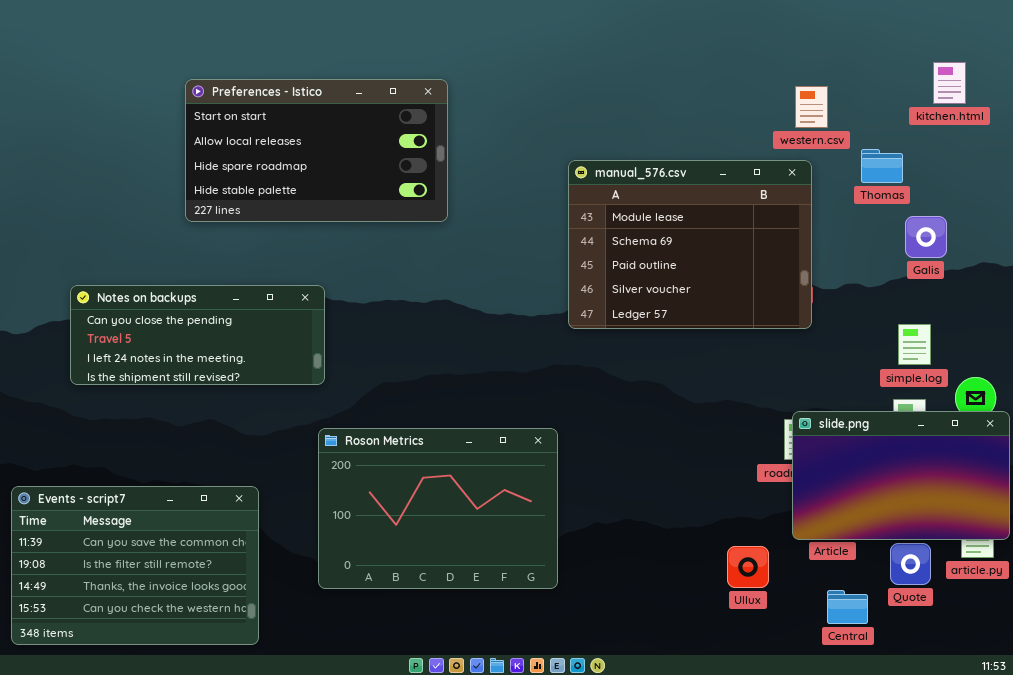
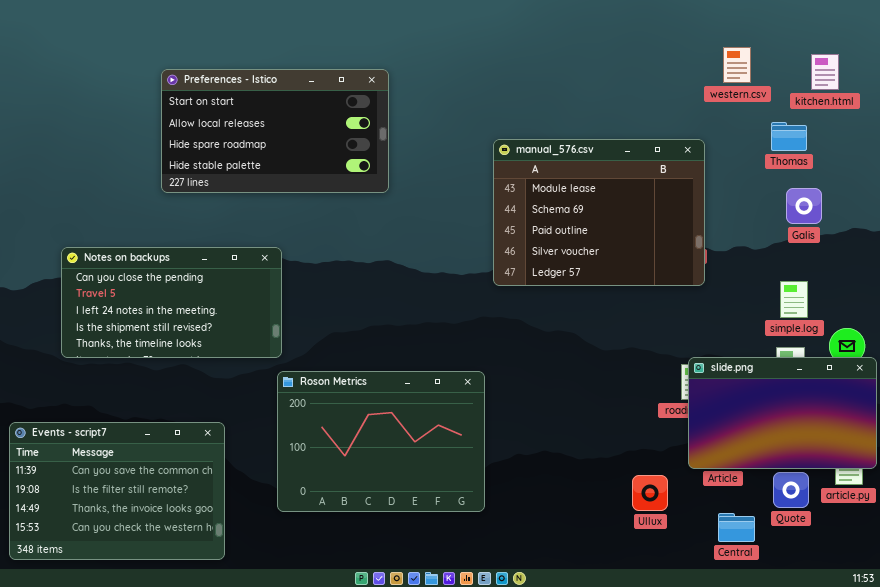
western.csv: [795,86,828,128] -> [723,47,751,83], moved
Thomas: [861,149,903,183] -> [771,122,807,151], moved
Notes on backups: [70,285,325,385] -> [61,247,282,358], resized

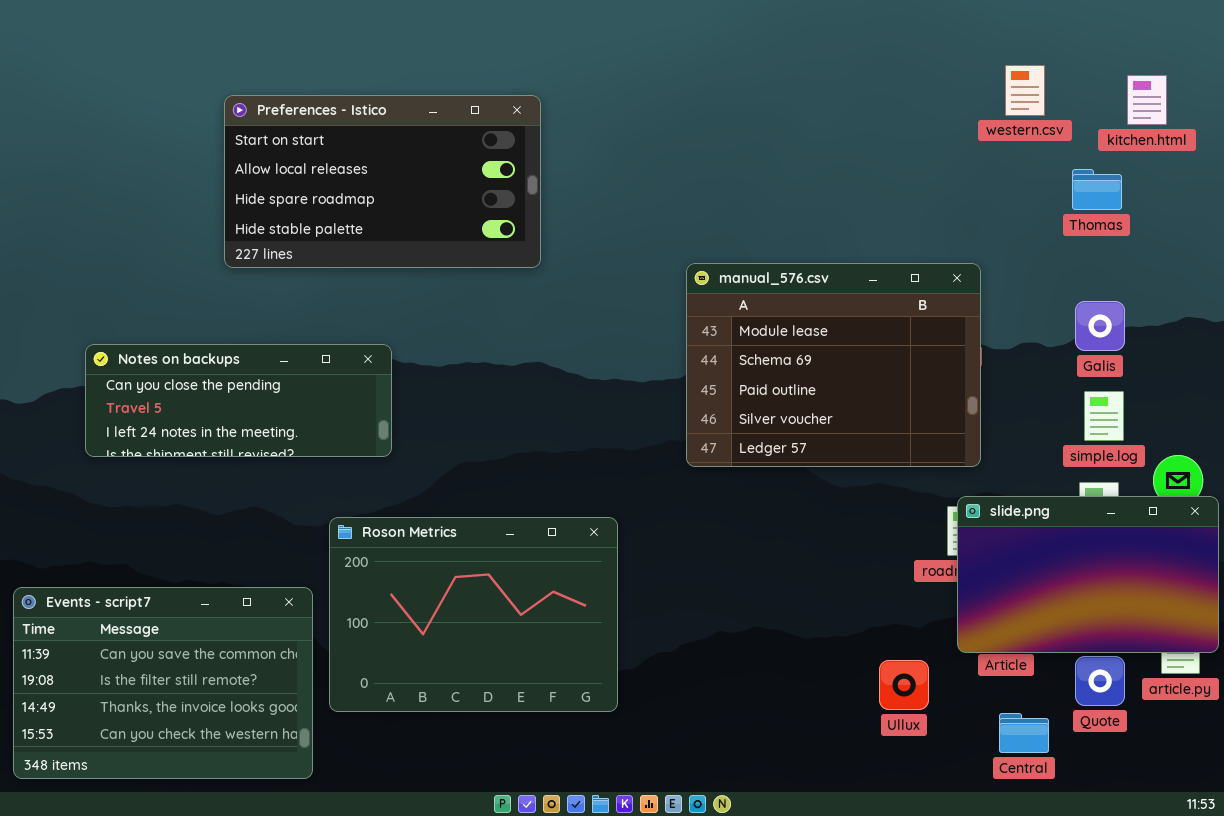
manual_576.csv: [493,139,705,286] -> [686,263,981,467], moved
Galis: [786,188,822,224] -> [1075,301,1125,351], moved
Notes on backups: [61,247,282,358] -> [85,344,392,457], resized
Roson Metrics: [277,371,485,512] -> [329,517,618,712], moved

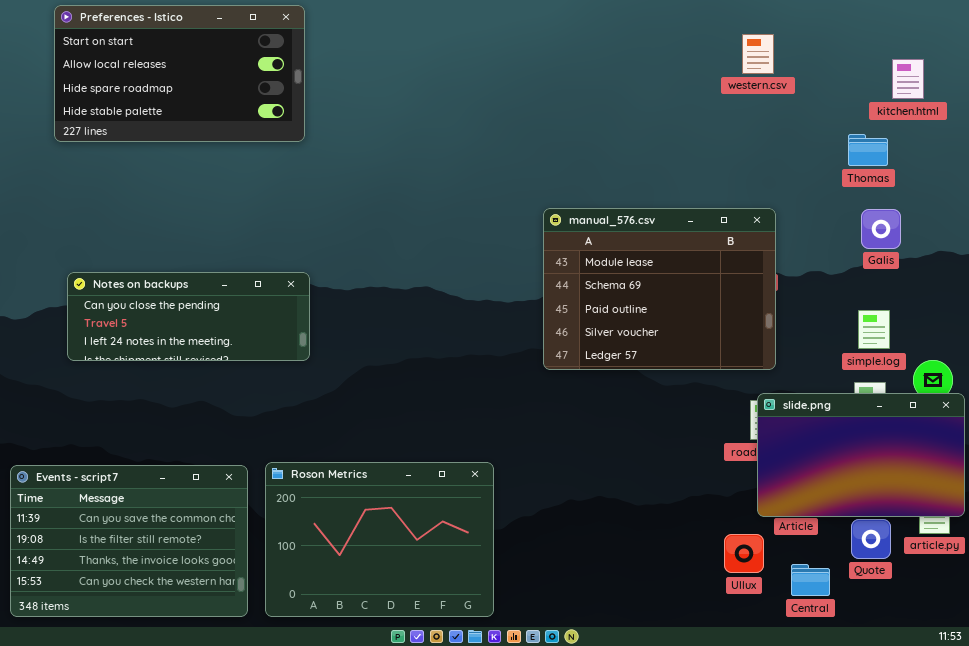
western.csv: [1005,65,1045,116] -> [742,34,774,74], moved
Preferences - Istico: [224,95,541,268] -> [54,5,305,142], moved
Galis: [1075,301,1125,351] -> [861,209,901,249], moved
Roson Metrics: [329,517,618,712] -> [265,462,494,617], moved
Ullux: [879,660,929,710] -> [724,534,764,573], moved

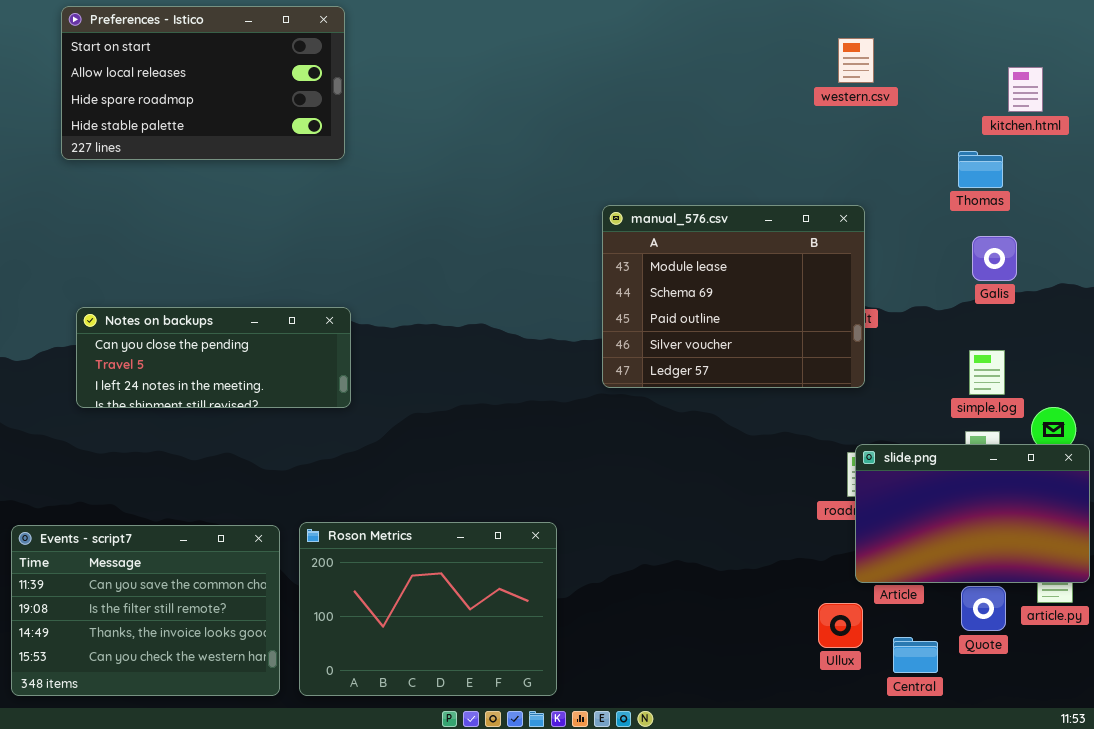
manual_576.csv: [543,208,776,370] -> [602,205,865,388], moved

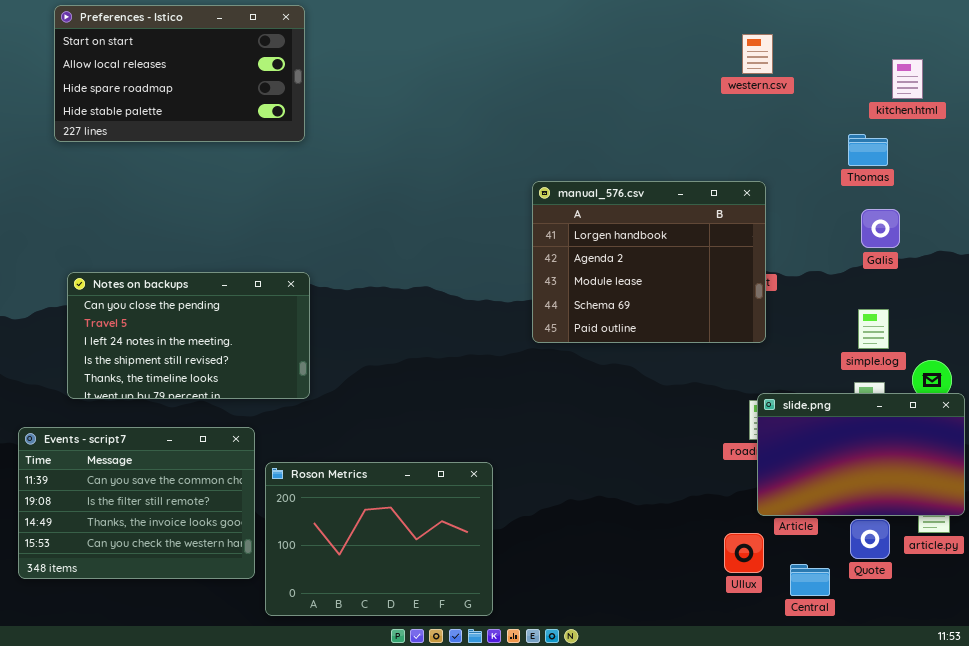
manual_576.csv: [602,205,865,388] -> [532,181,766,343], scrolled up 2 rows
Notes on backups: [76,307,351,408] -> [67,272,310,399], resized
Events - script7: [11,525,280,696] -> [18,427,255,579], moved

